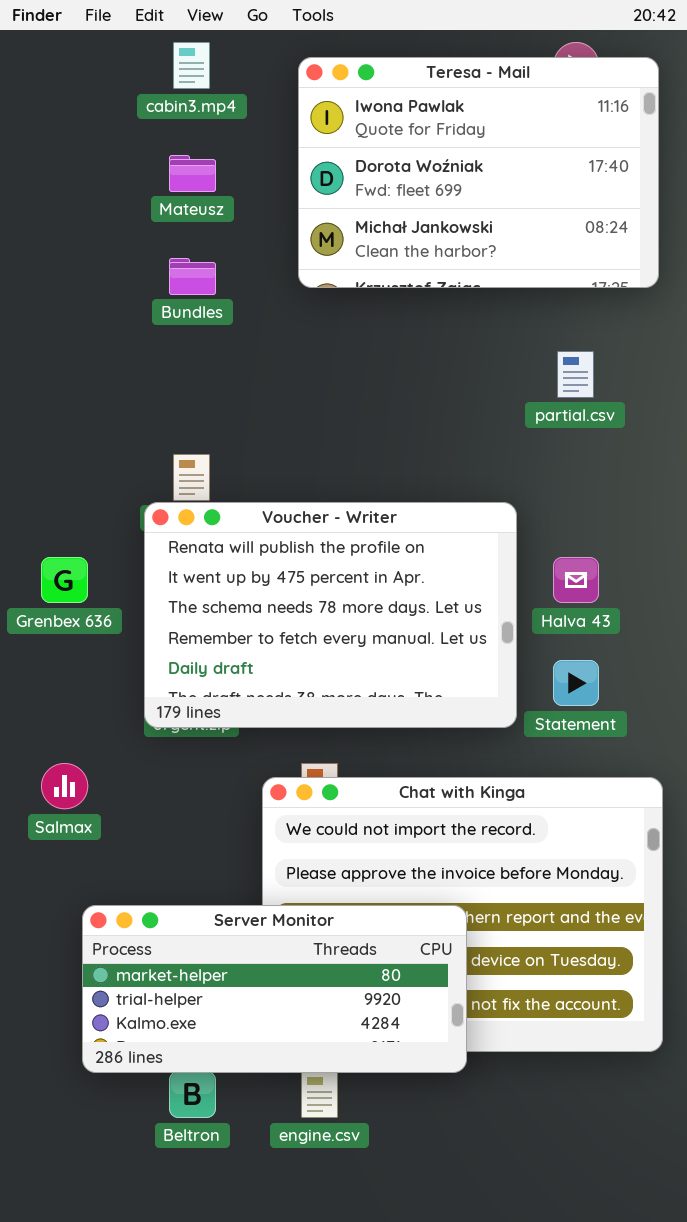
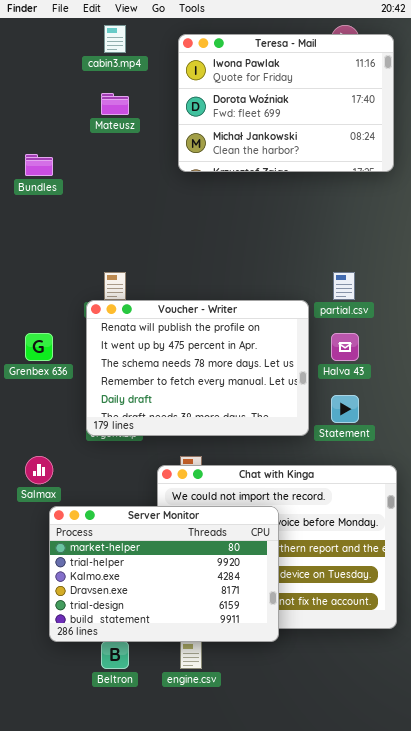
Bundles: [169,258,216,295] -> [25,154,53,176], moved
partial.csv: [557,351,594,398] -> [333,272,355,300], moved
Server Monitor: [82,905,467,1073] -> [49,506,279,642], resized

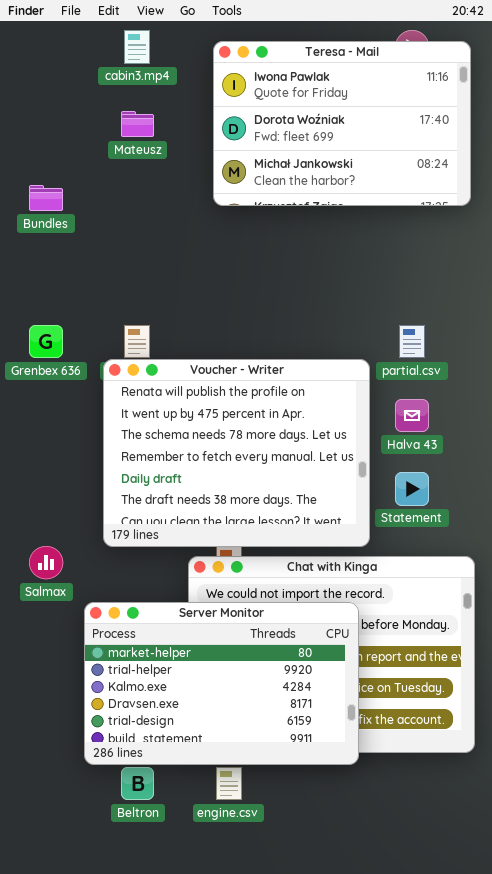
Voucher - Writer: [86,300,309,436] -> [103,359,370,547], resized
Grenbex 636: [25,333,53,361] -> [29,325,63,358], moved
Server Monitor: [49,506,279,642] -> [84,602,359,765], moved

